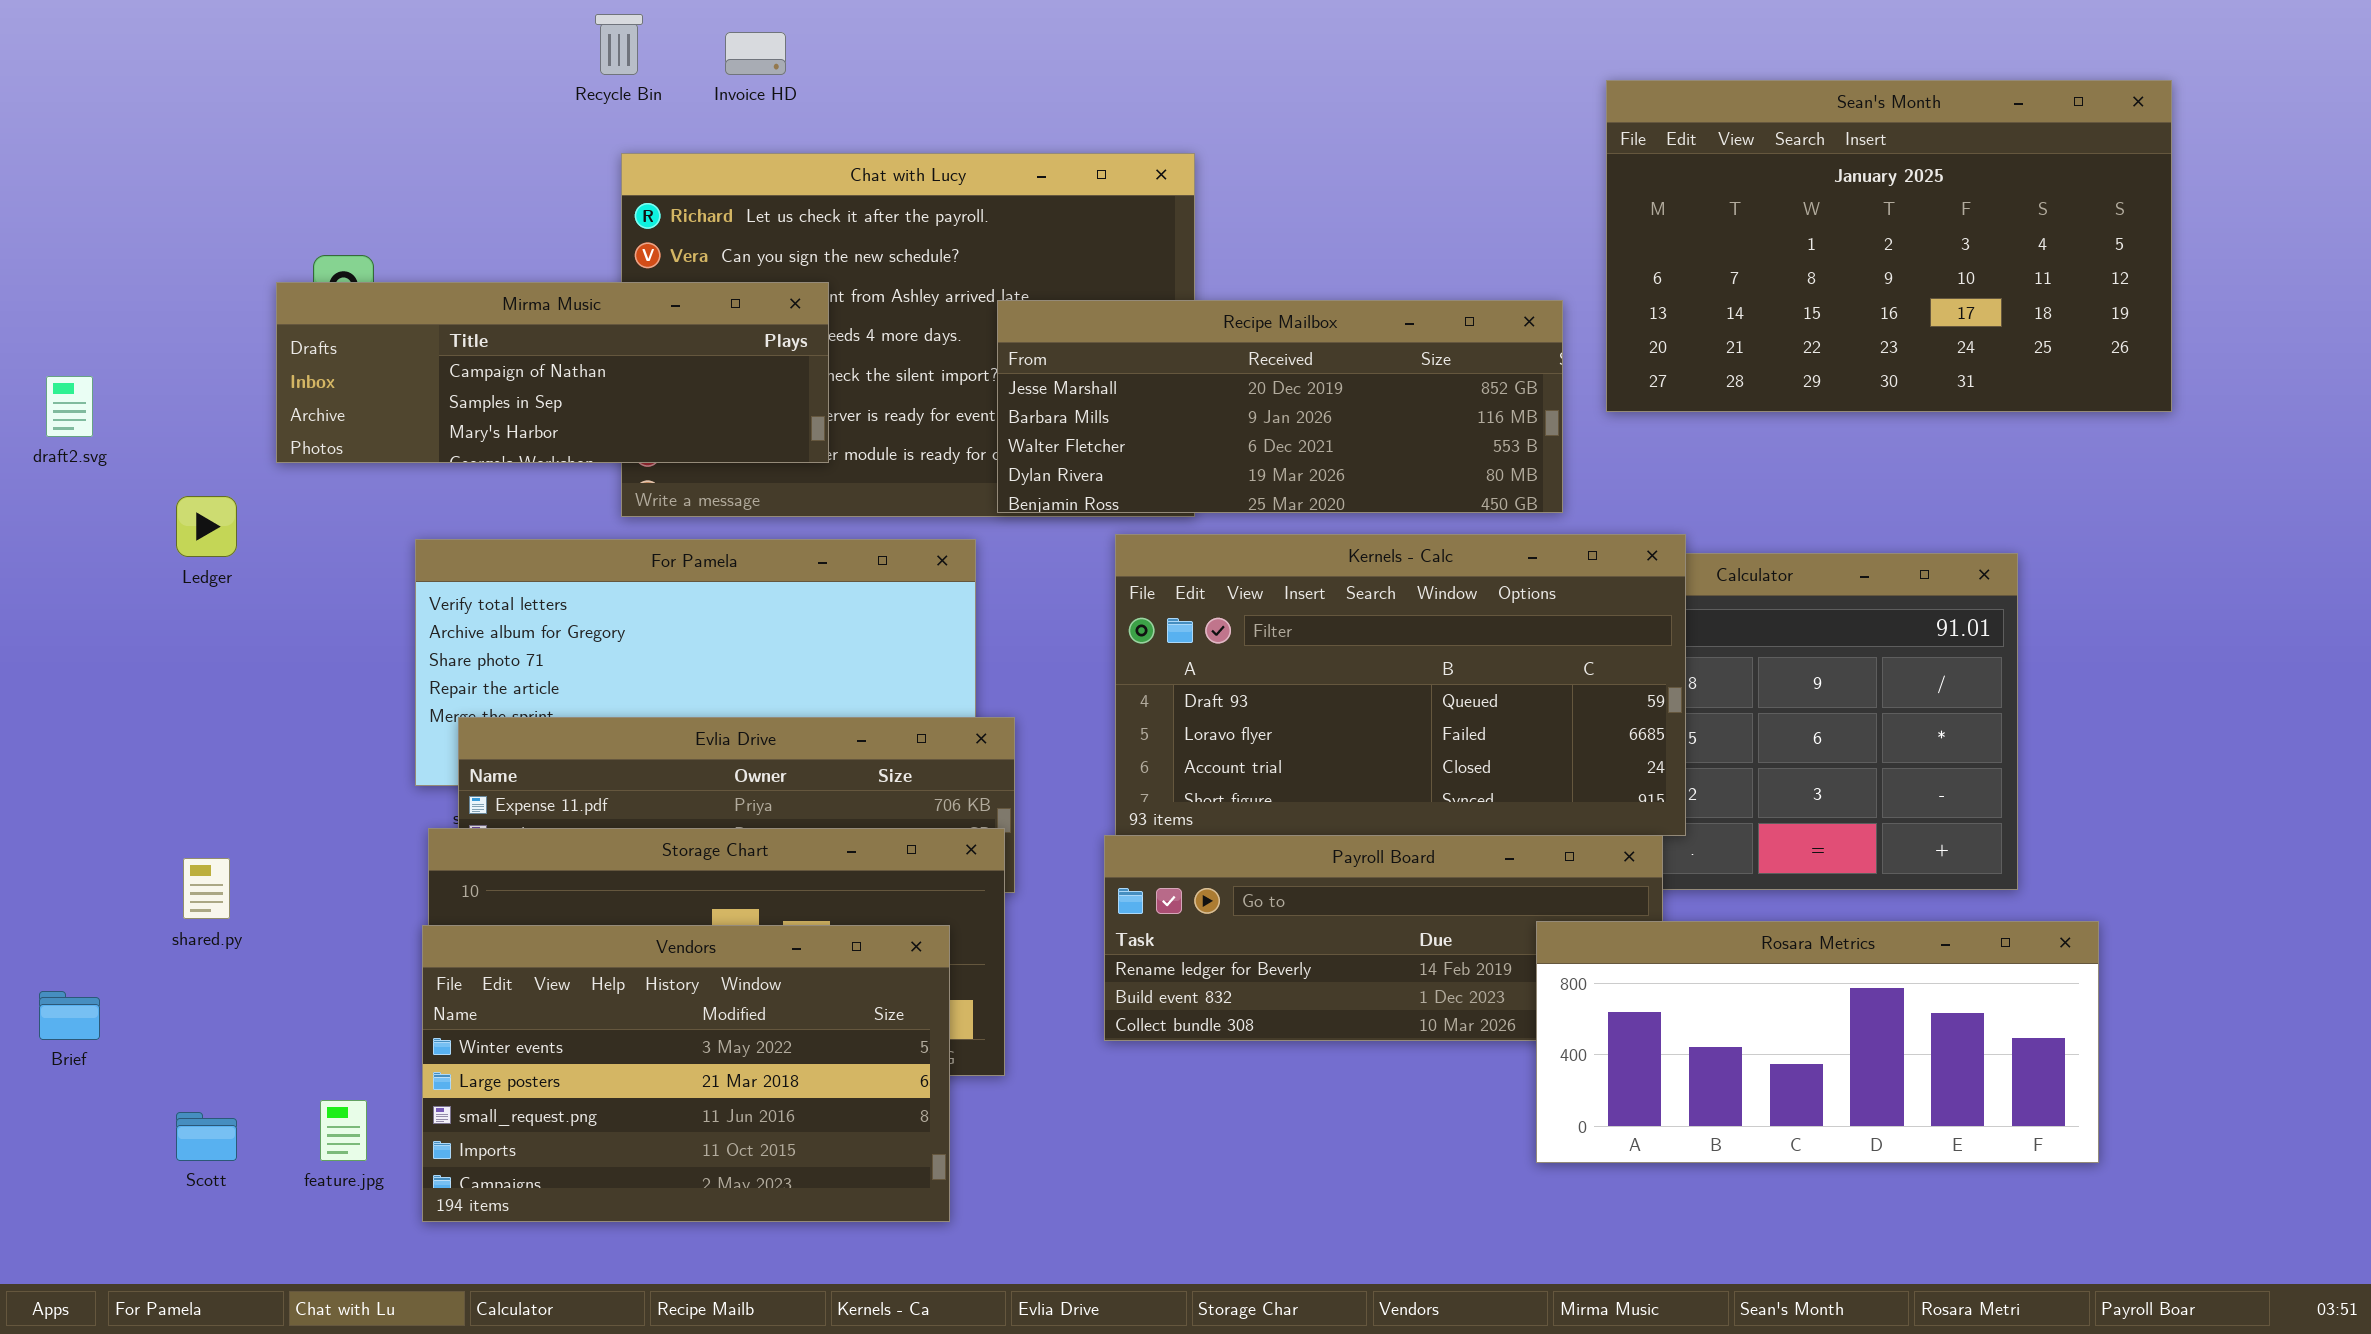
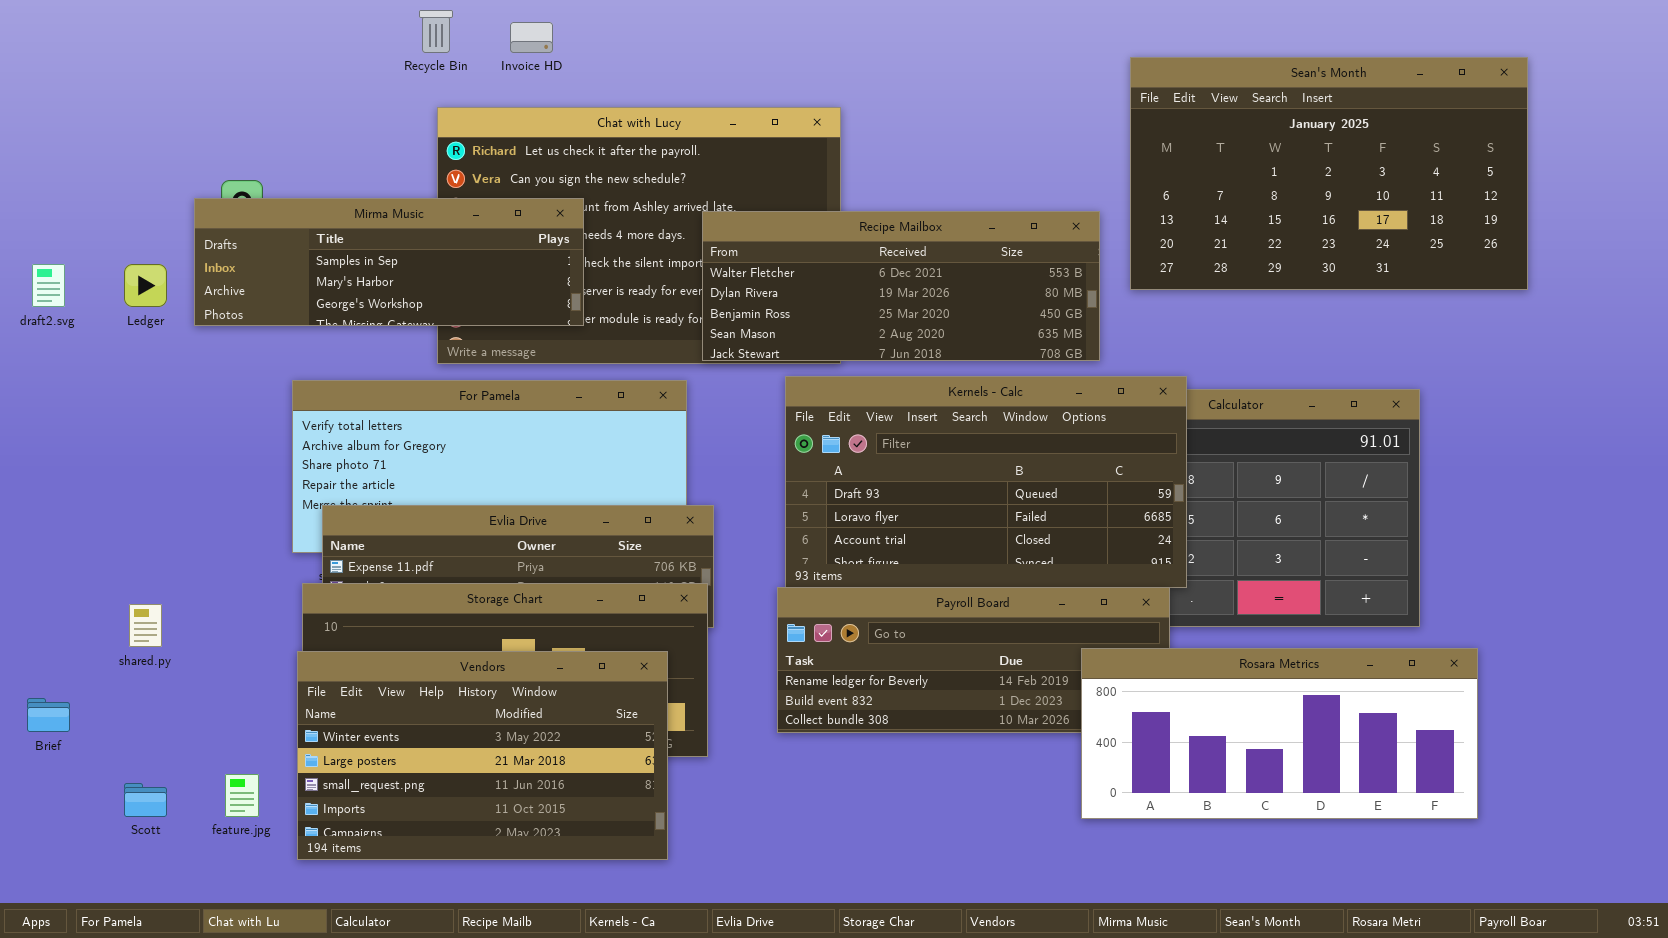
Mirma Music: [276,282,829,463] -> [194,198,584,326], scrolled down 1 row
Recipe Mailbox: [997,300,1563,513] -> [702,211,1100,361], scrolled down 2 rows
Ledger: [176,496,237,557] -> [124,264,167,307], moved

